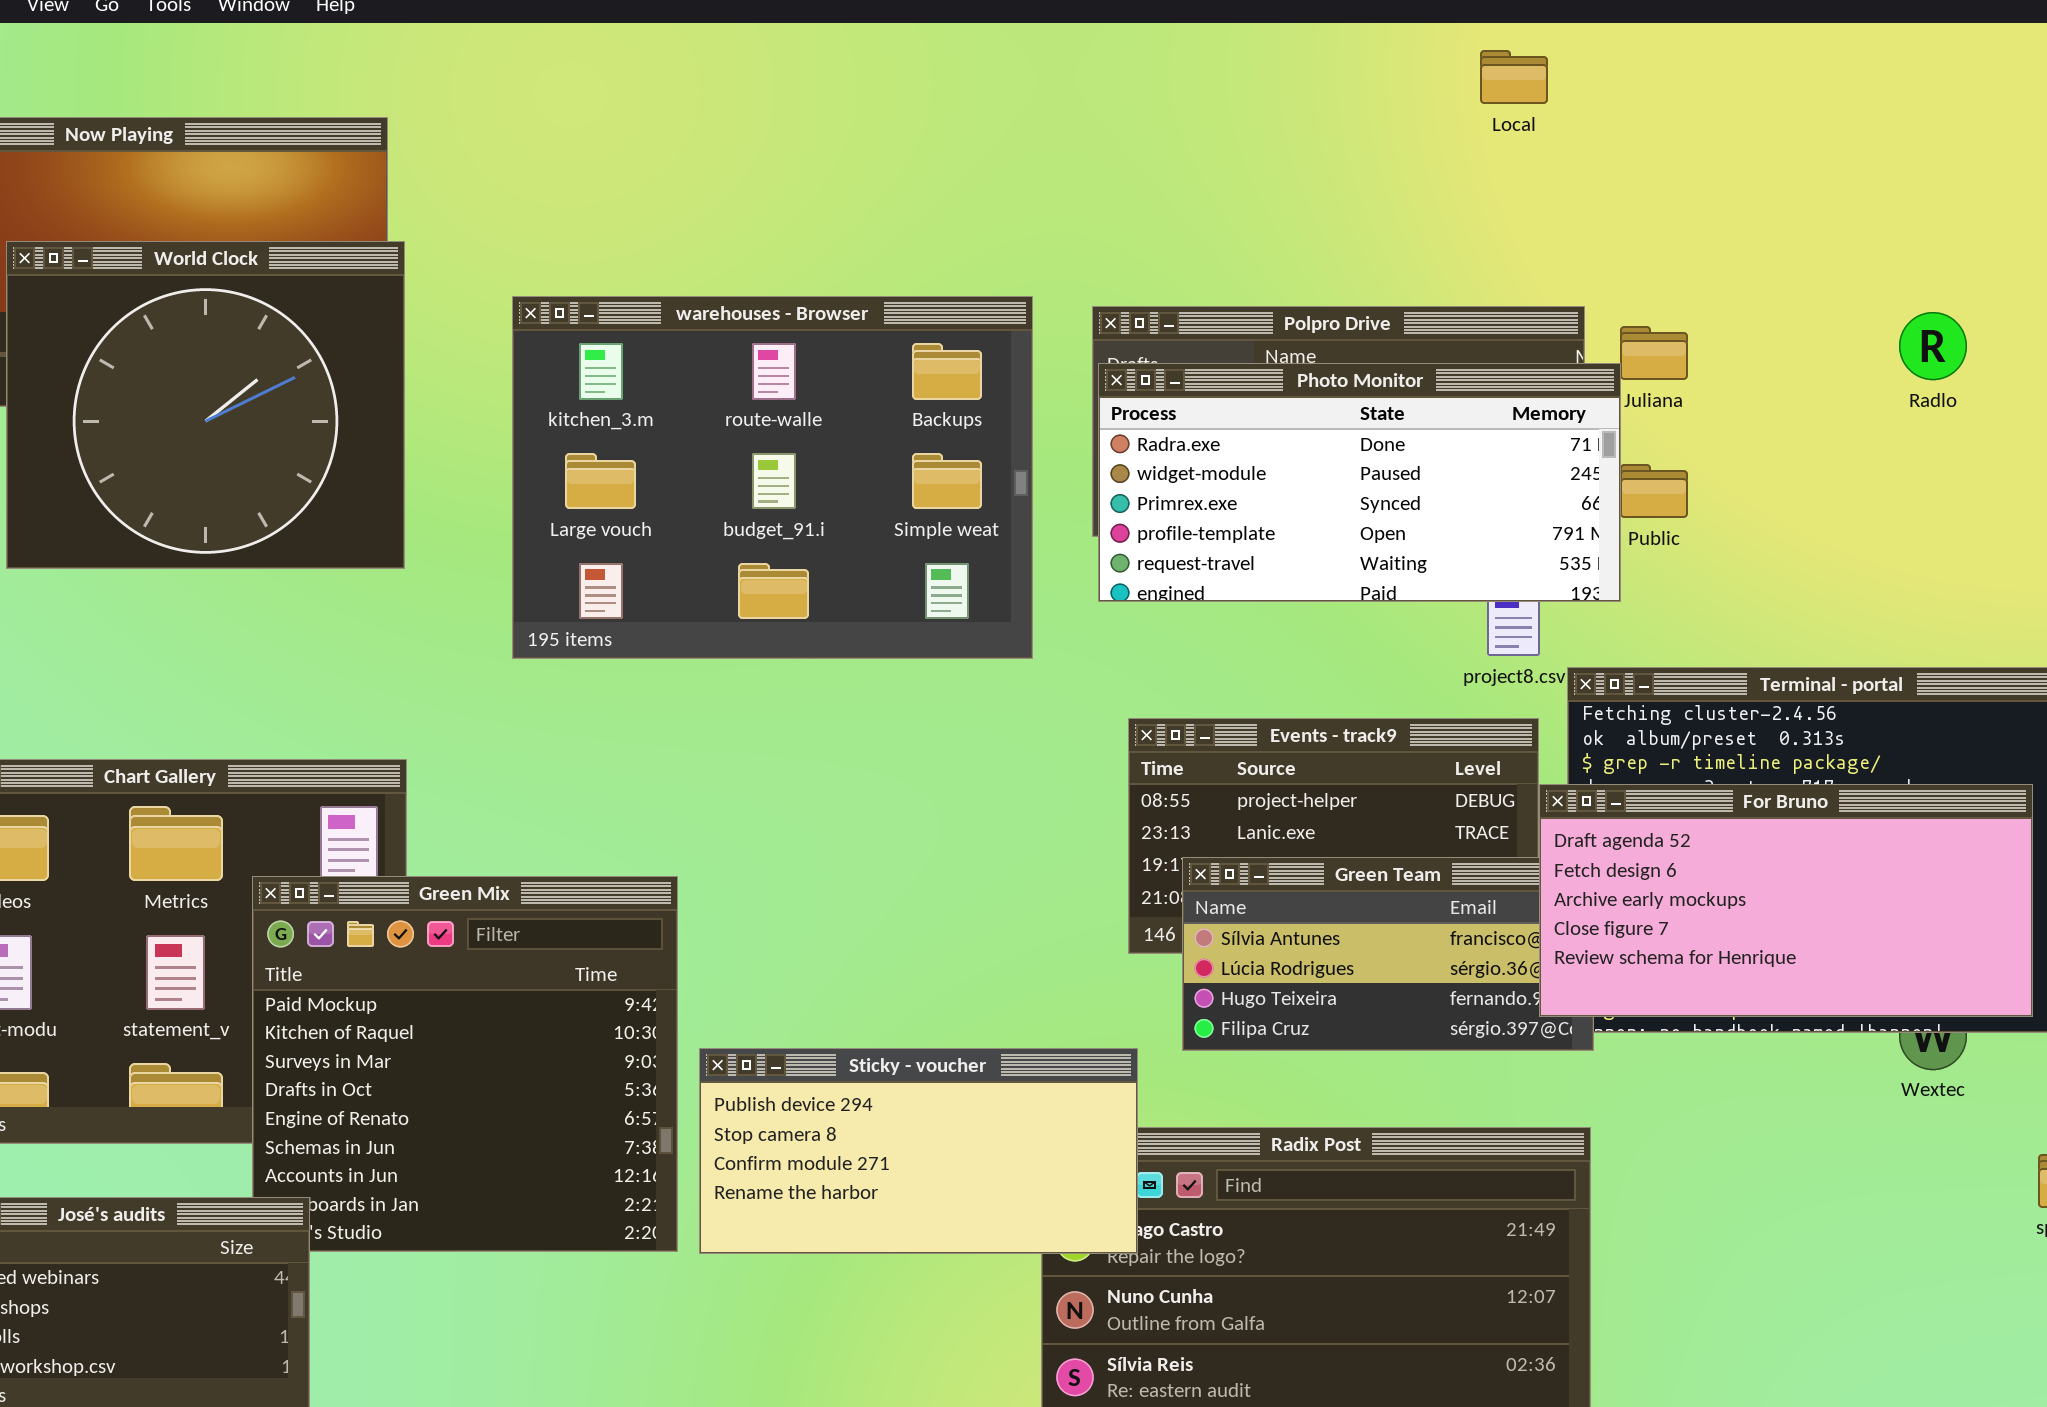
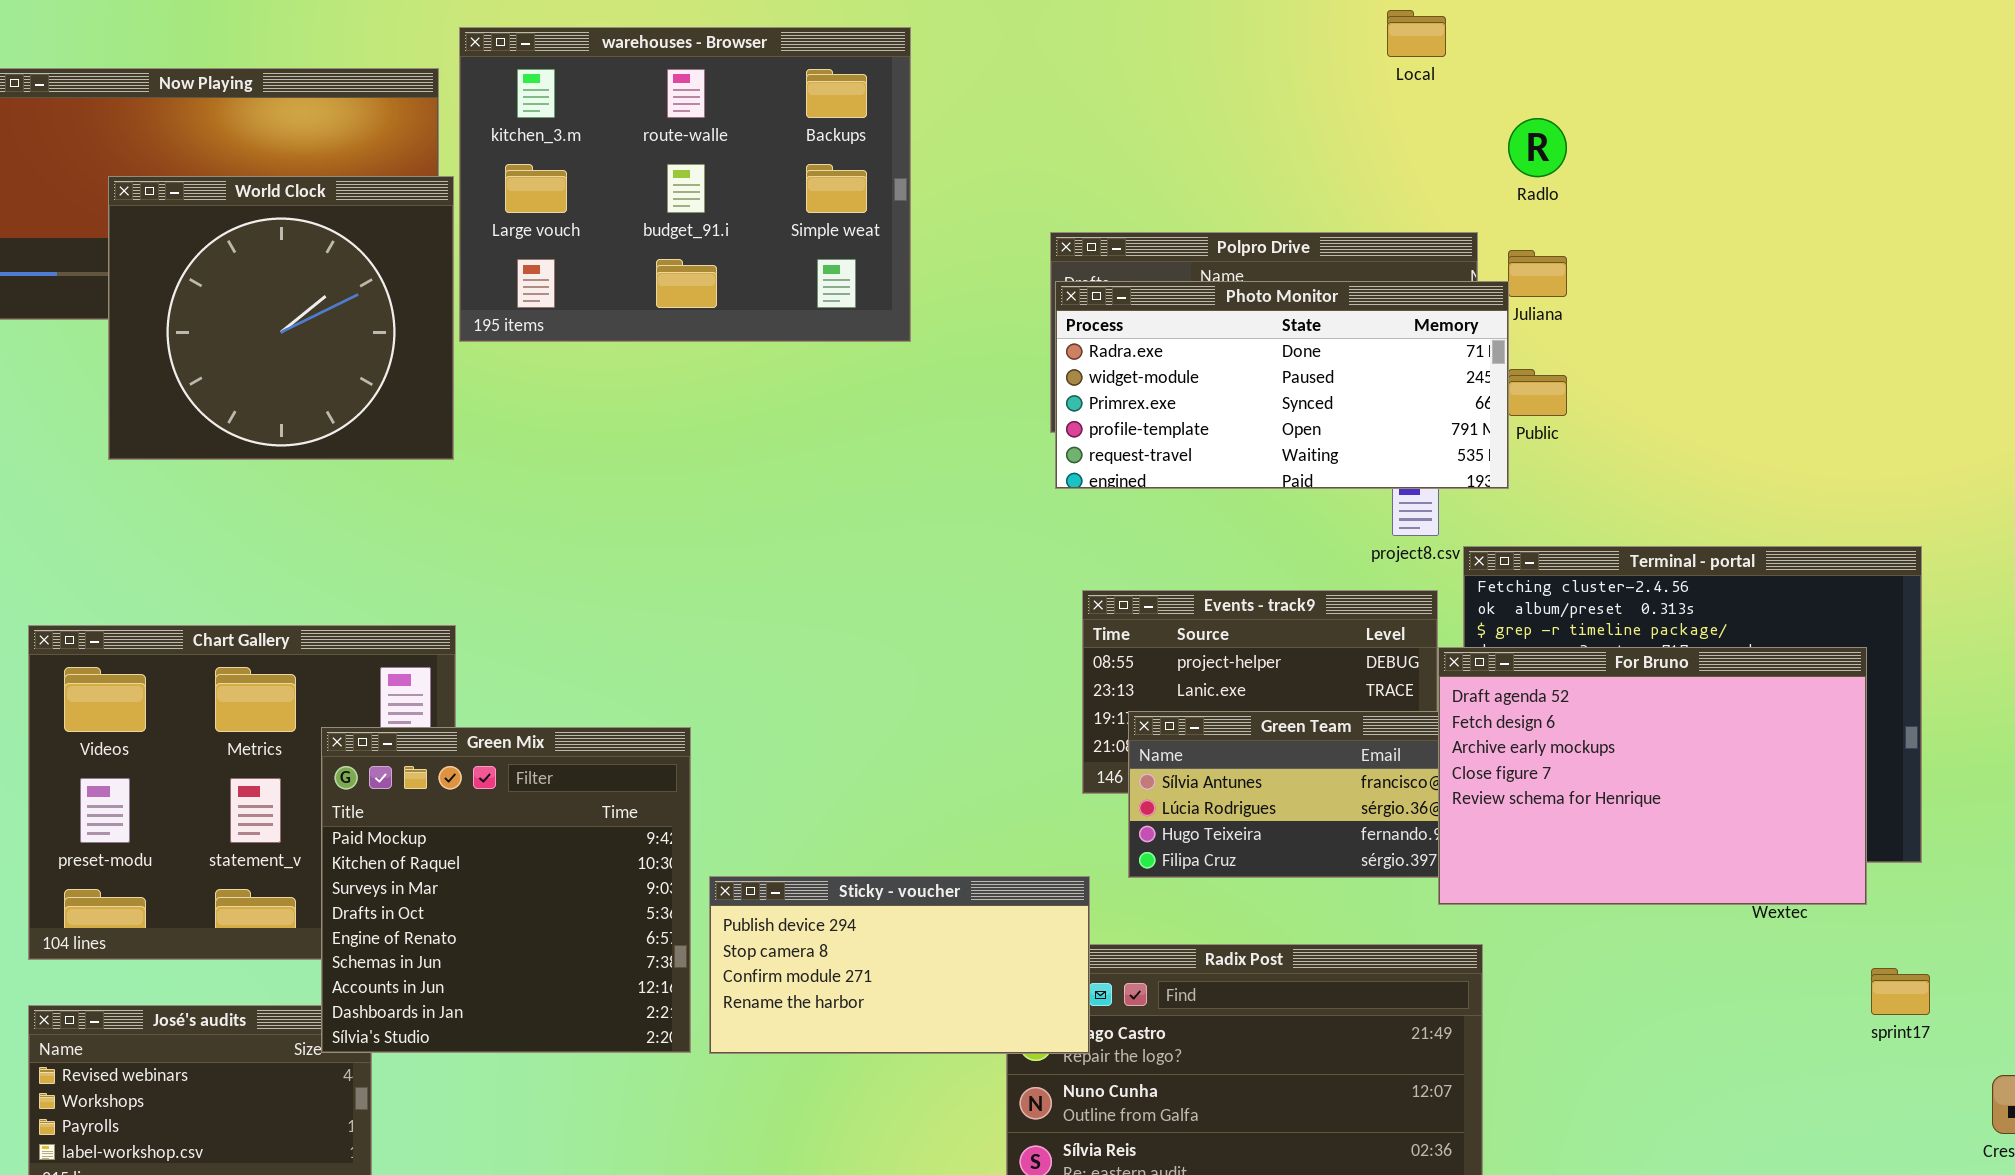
warehouses - Browser: [512,296,1033,659] -> [459,27,911,342], moved
Radlo: [1899,312,1967,380] -> [1508,118,1567,177], moved
For Bruno: [1539,784,2033,1017] -> [1438,647,1867,905], resized
Green Mix: [252,876,678,1252] -> [321,727,691,1053], raised

